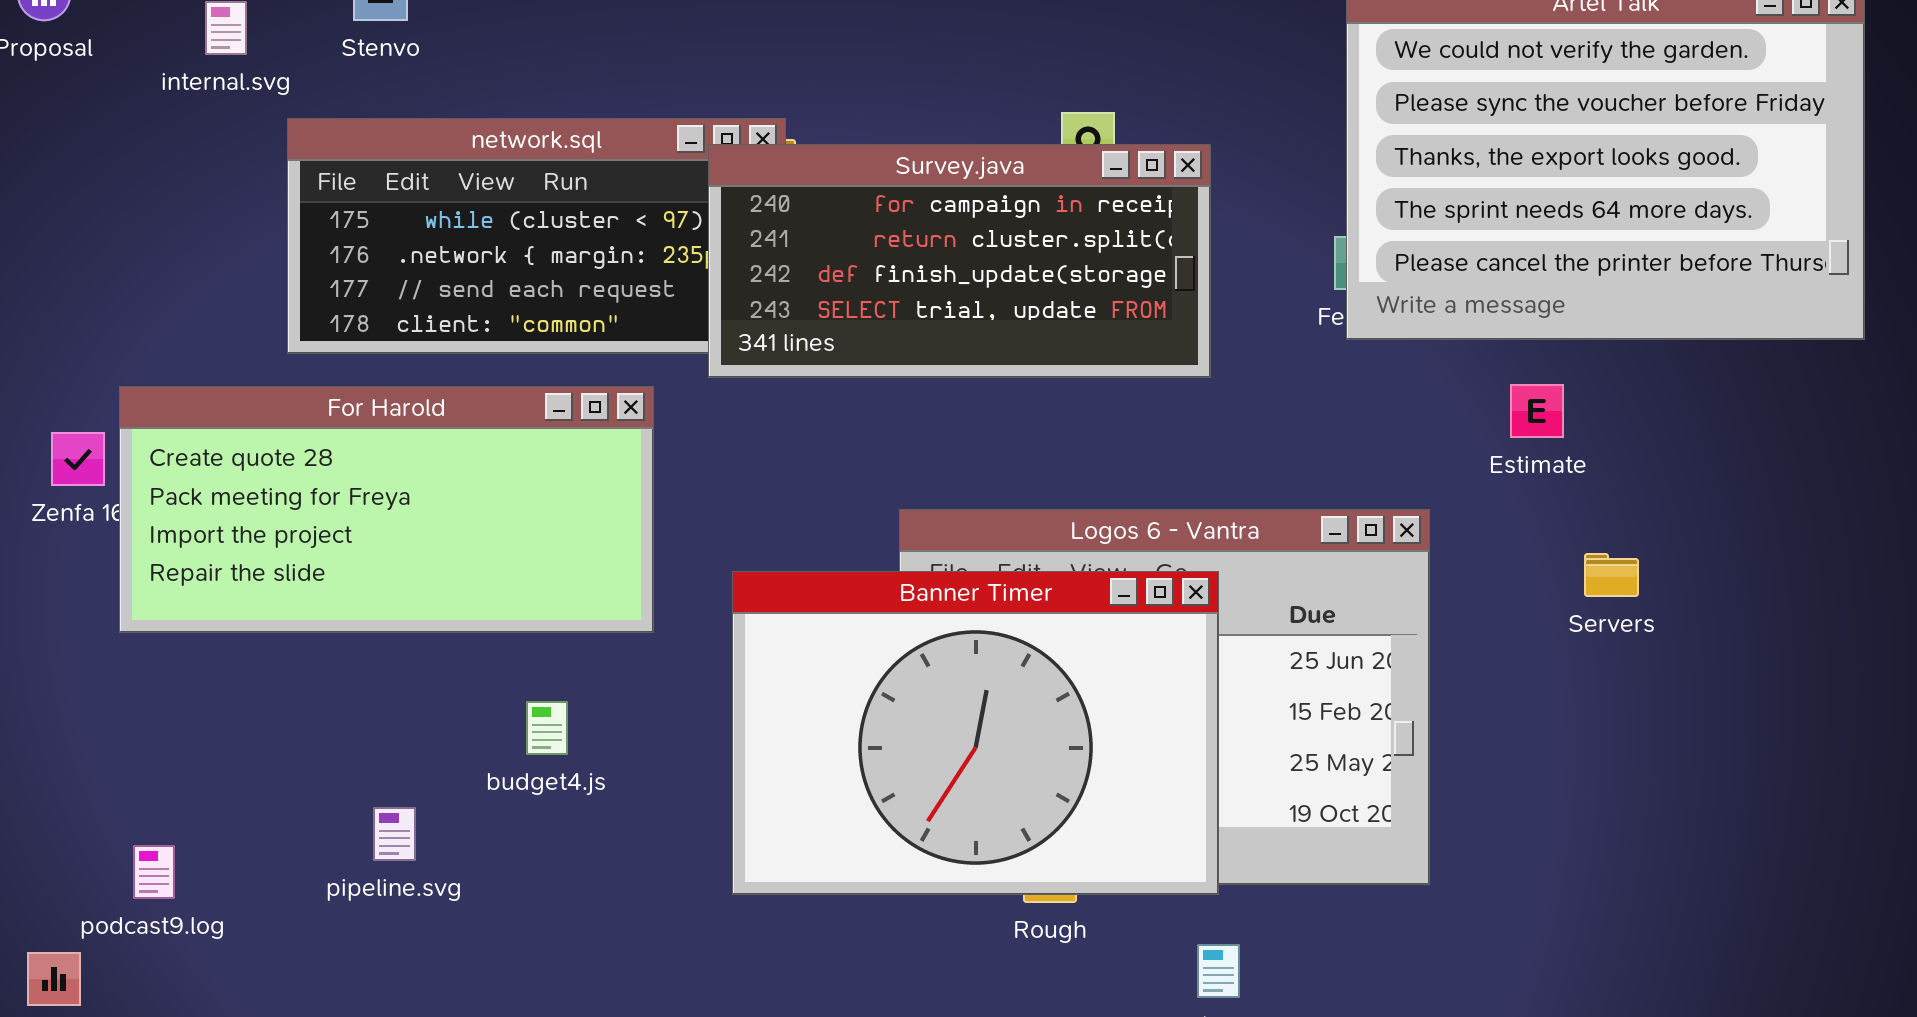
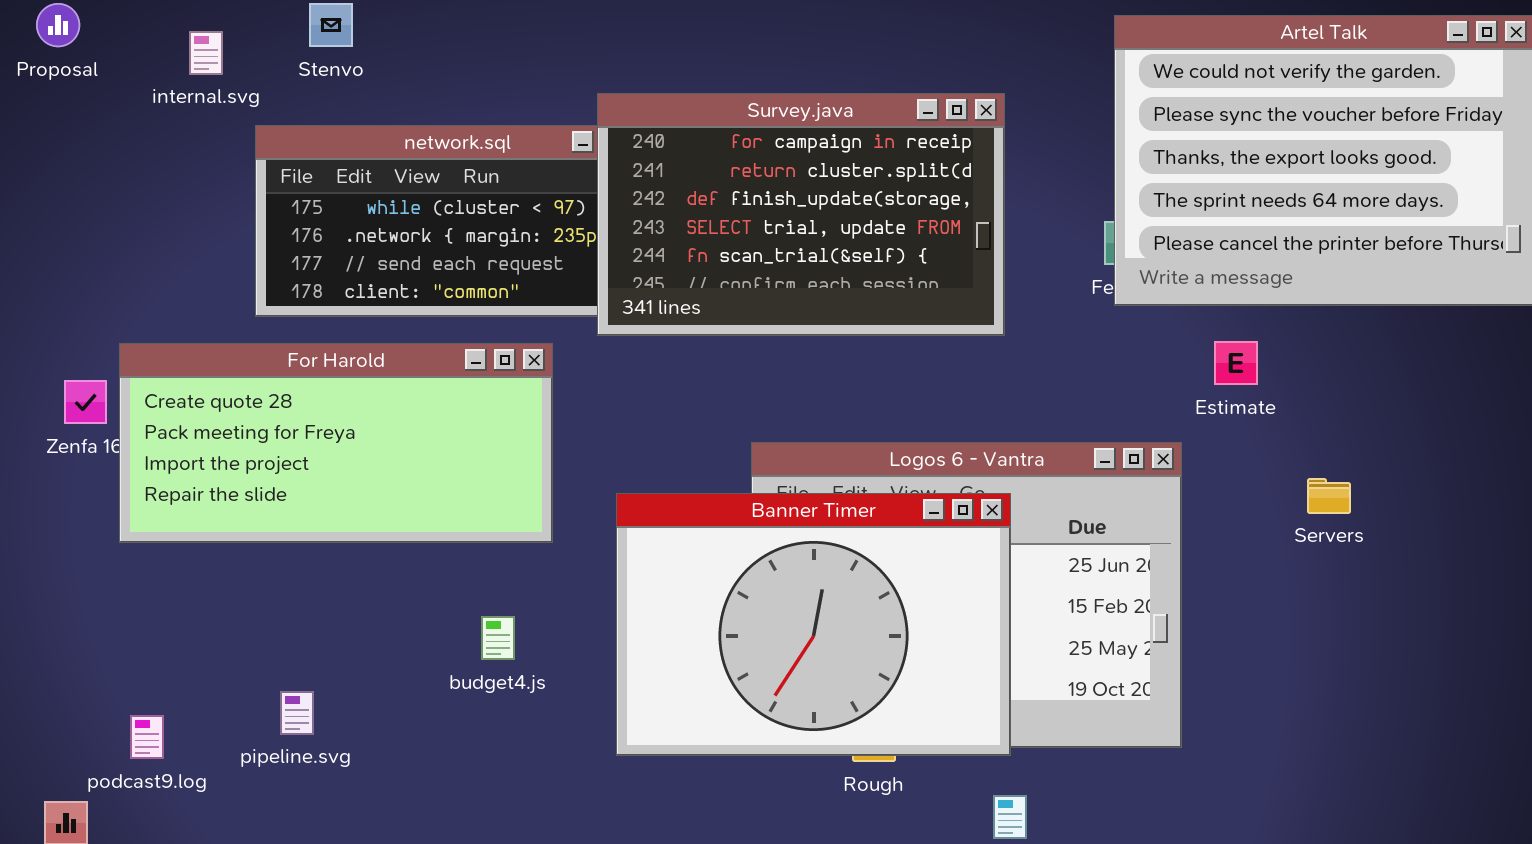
Survey.java: [708,144,1211,378] -> [597,93,1005,336], resized
Estimate: [1510,384,1564,438] -> [1214,341,1258,385], moved
budget4.js: [526,701,568,755] -> [481,616,515,660], moved
pipeline.svg: [373,807,416,861] -> [280,691,314,735], moved

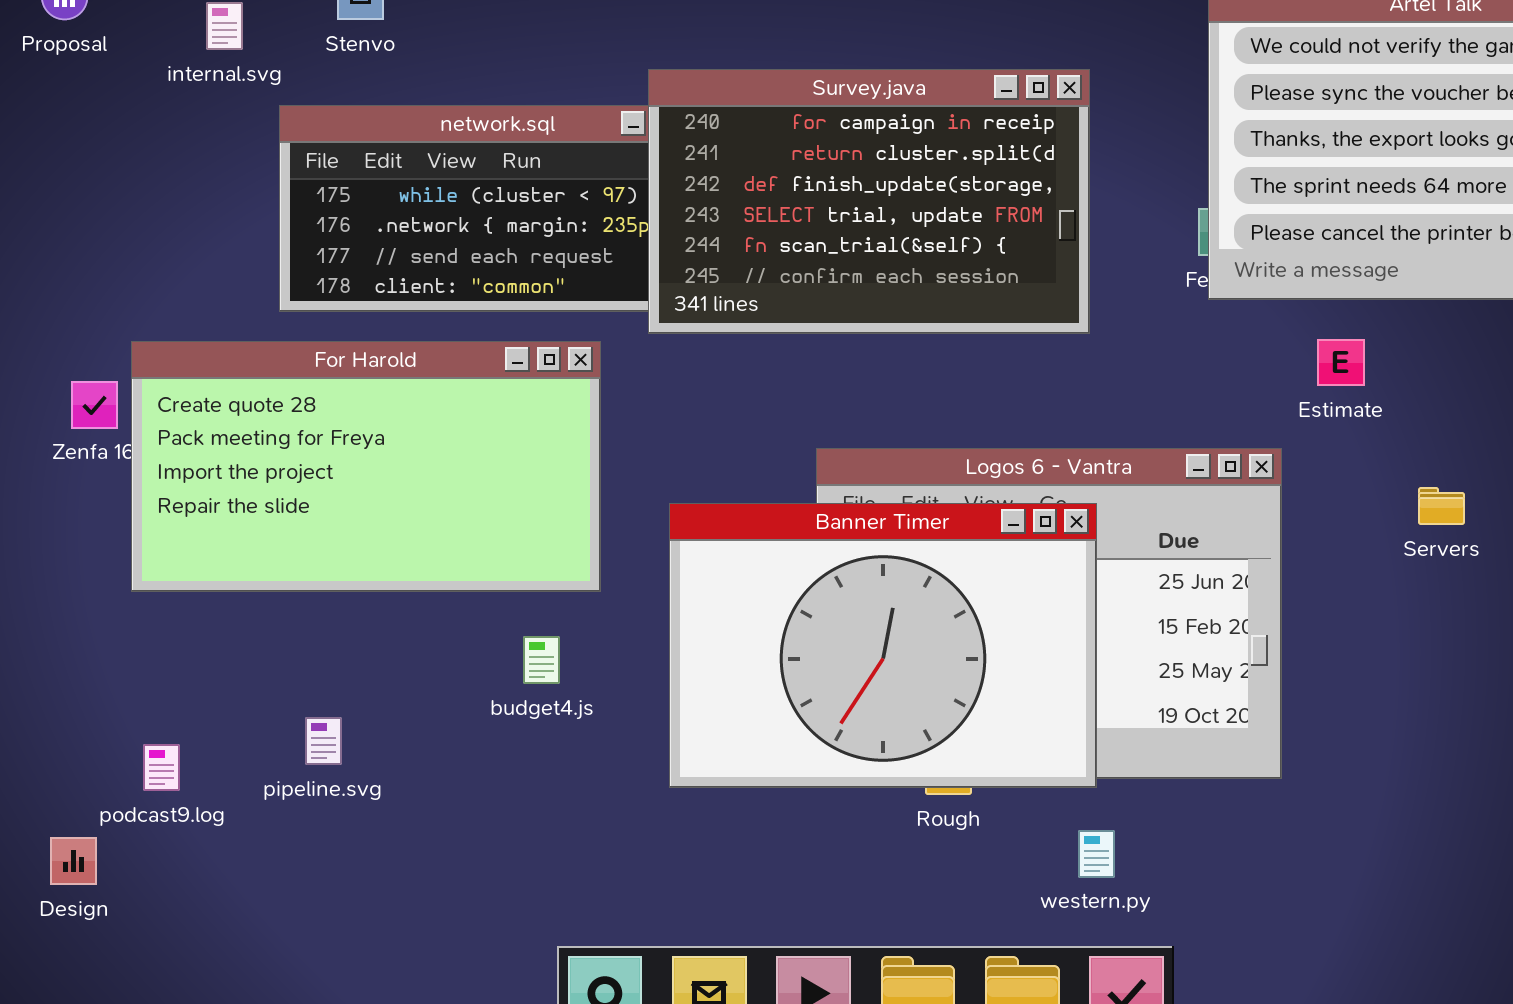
For Harold: [119,343,553,543] -> [131,341,601,592], resized

